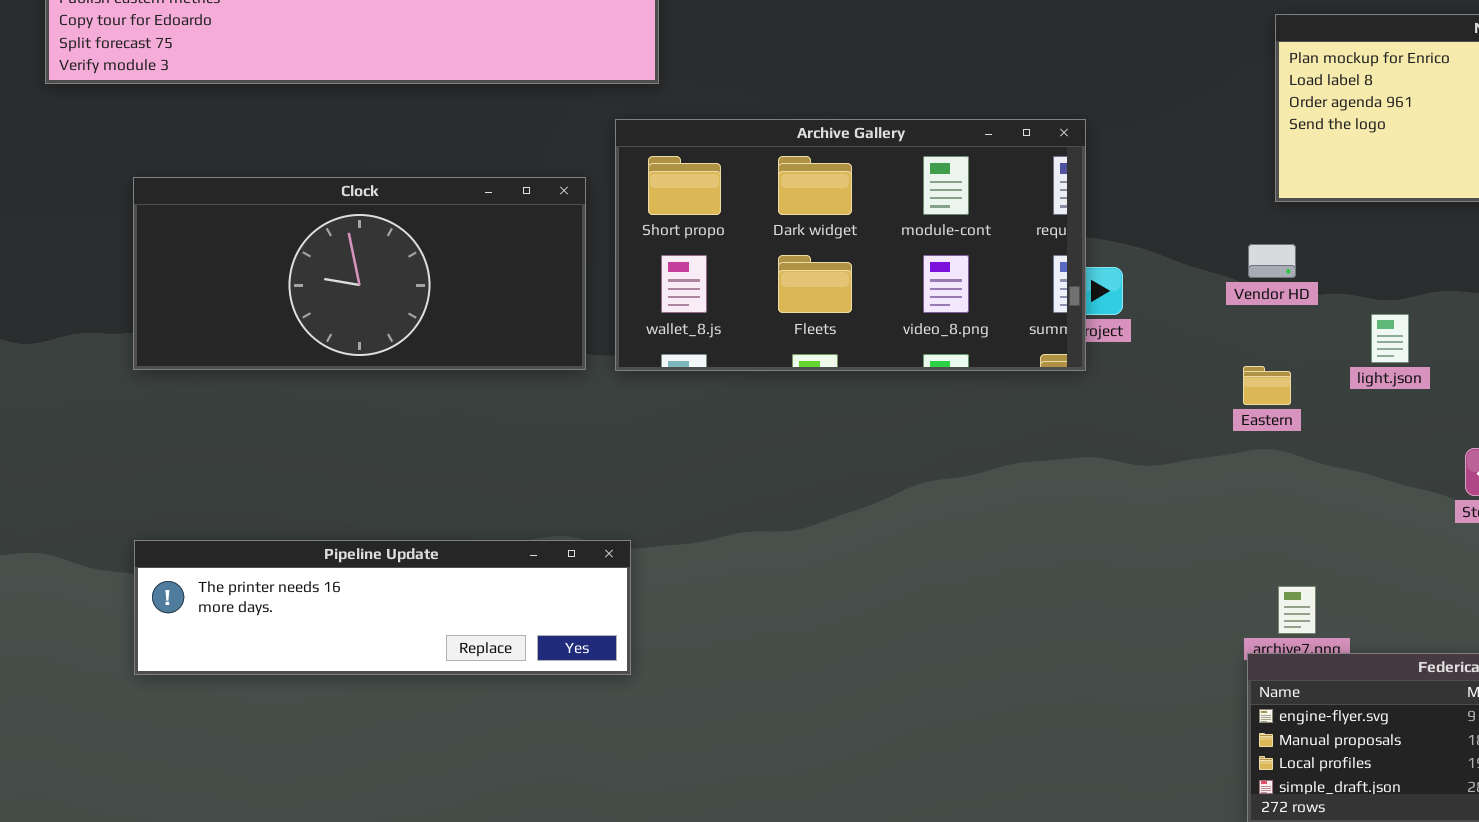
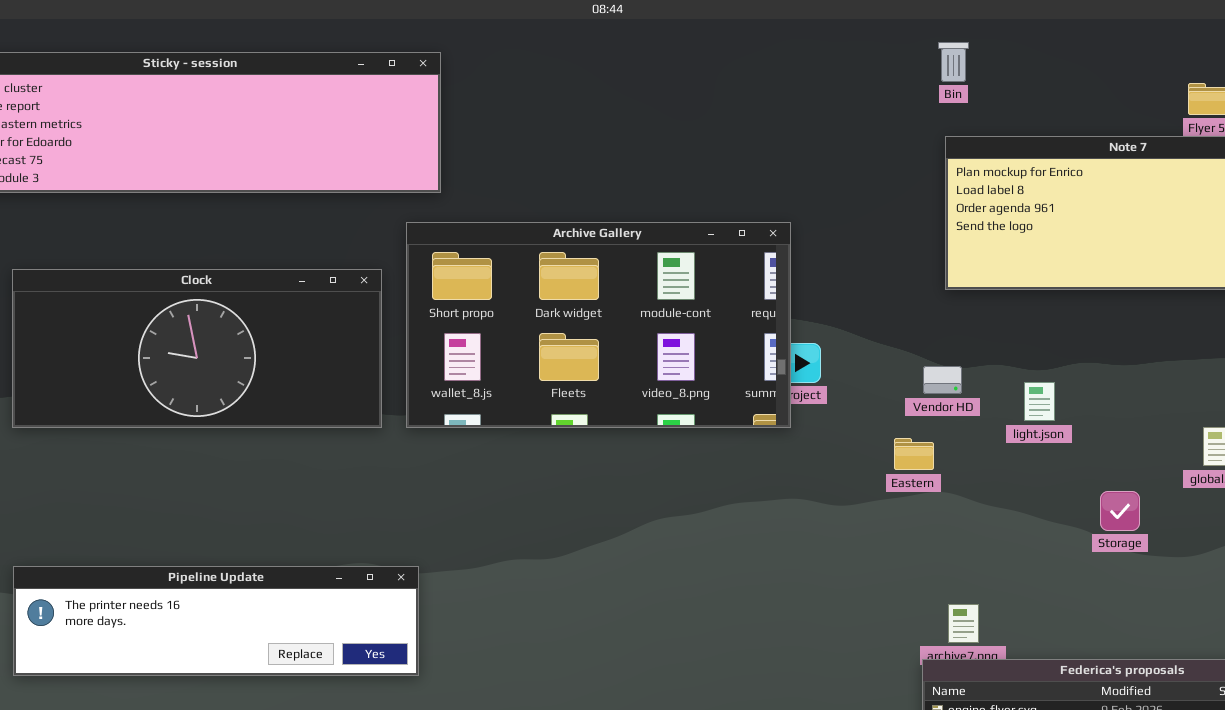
Vendor HD: [1248,244,1296,278] -> [923,366,962,394], moved
Eastern: [1243,366,1291,405] -> [894,438,934,470], moved

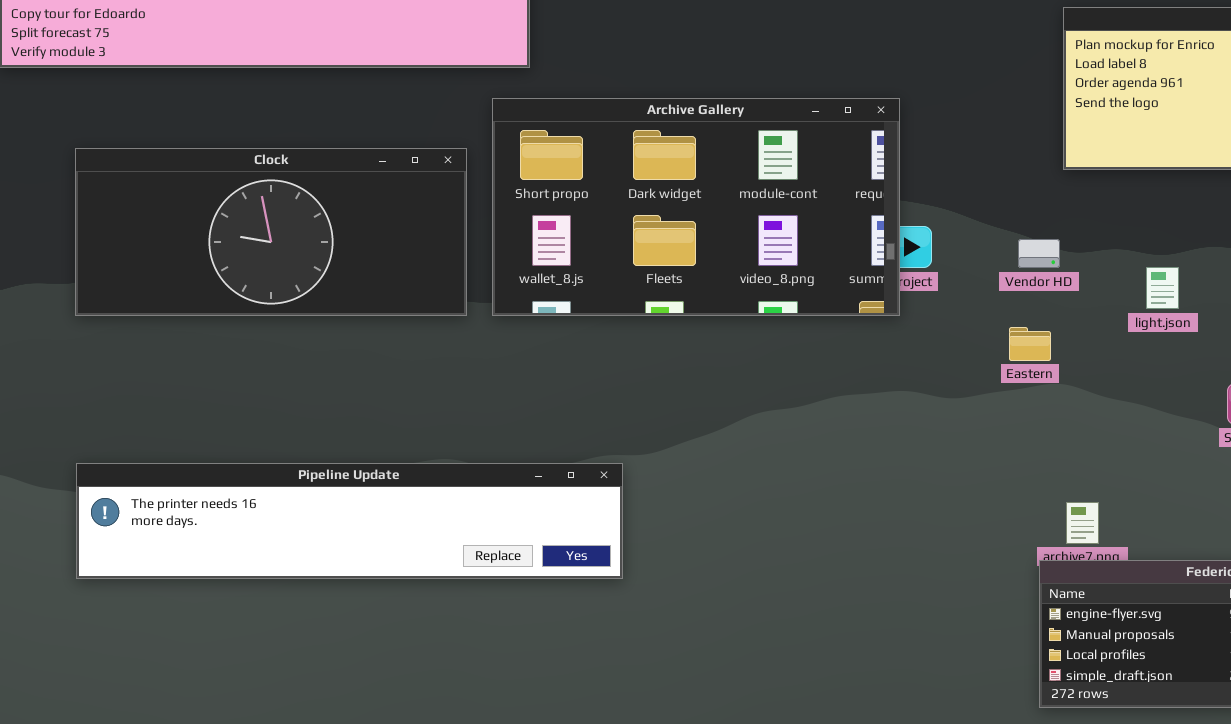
Vendor HD: [923,366,962,394] -> [1018,239,1060,268], moved
Pipeline Update: [13,566,419,676] -> [76,463,623,579], resized

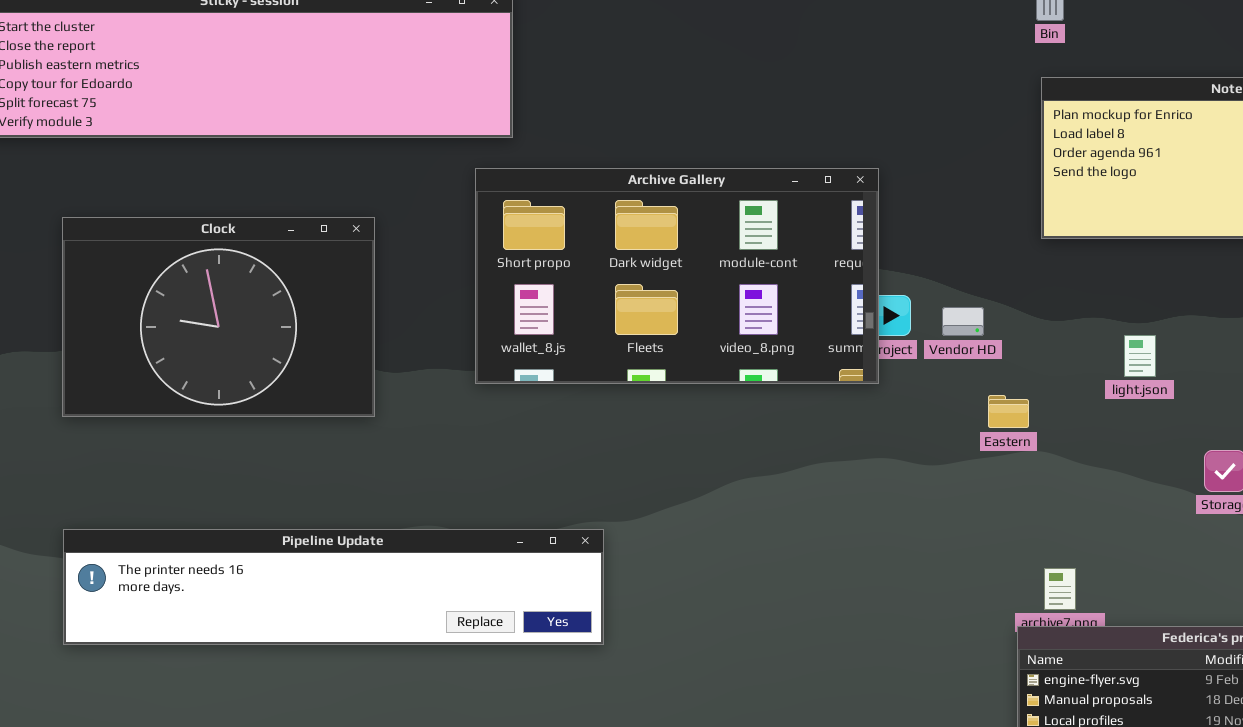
Clock: [75,148,467,316] -> [62,217,375,417], resized
Vendor HD: [1018,239,1060,268] -> [942,307,984,336], moved

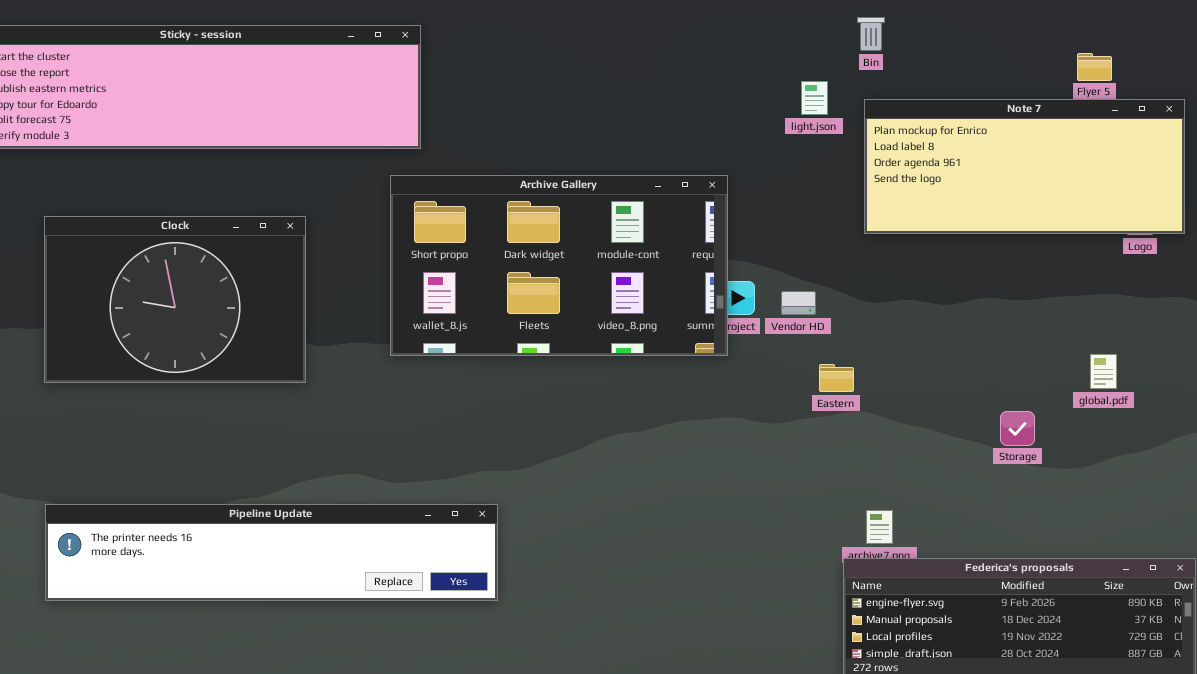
light.json: [1124,335,1156,377] -> [801,81,828,115], moved
Pipeline Update: [63,529,604,645] -> [45,504,498,601], moved

